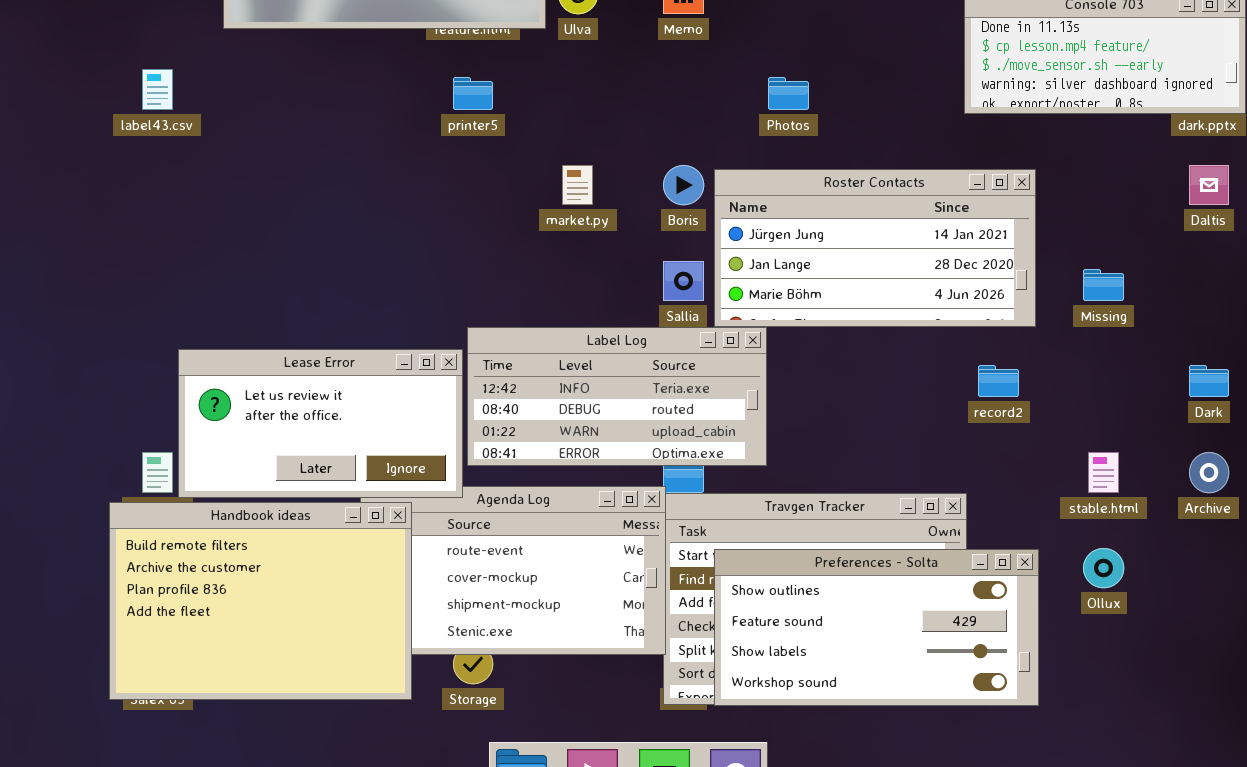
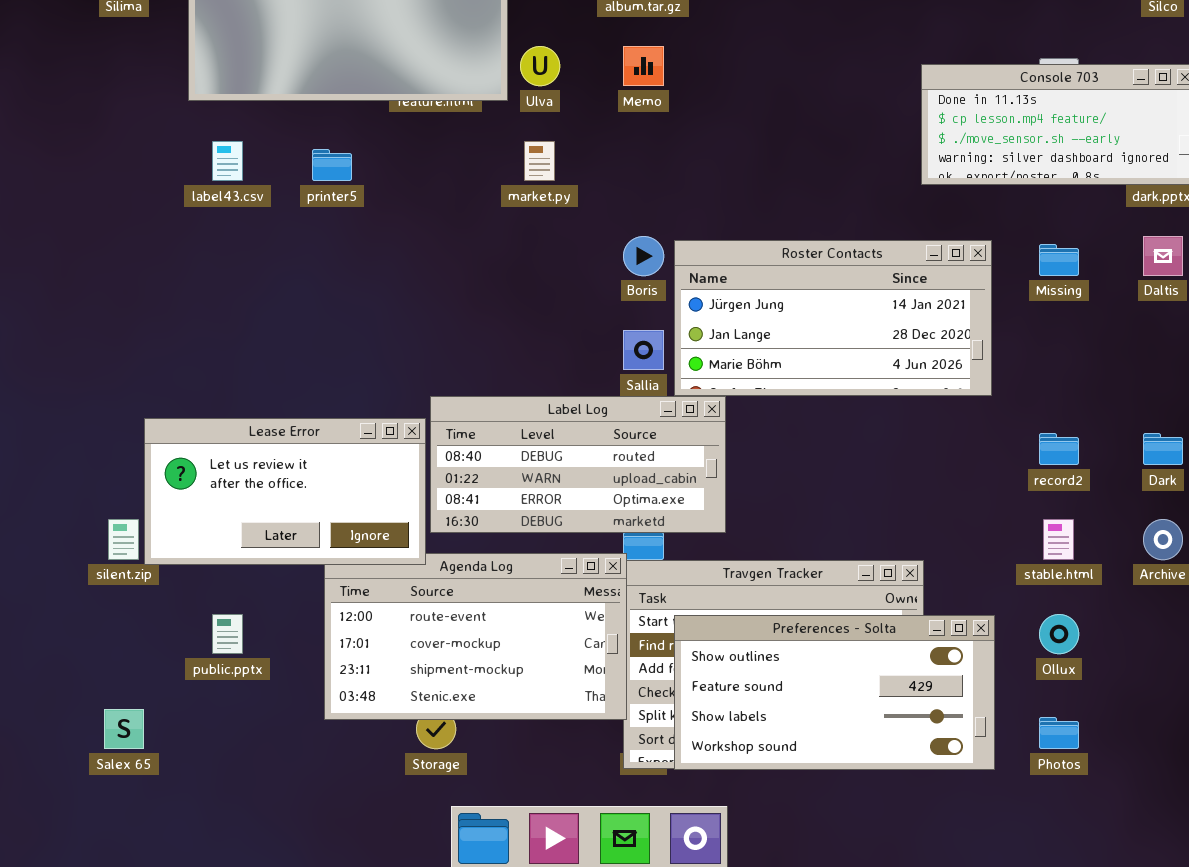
label43.csv: [142,69,173,110] -> [212,141,243,181], moved
printer5: [453,77,493,110] -> [312,149,352,181], moved
Photos: [768,77,809,110] -> [1039,717,1079,749], moved
market.py: [562,165,593,205] -> [524,141,555,181], moved
Missing: [1083,269,1124,301] -> [1039,244,1079,276], moved
Label Log: [467,327,767,466] -> [430,396,726,533], scrolled down 1 row
record2: [978,365,1019,397] -> [1039,433,1079,465], moved
Handbook ideas: [109,502,412,700] -> none, closed

